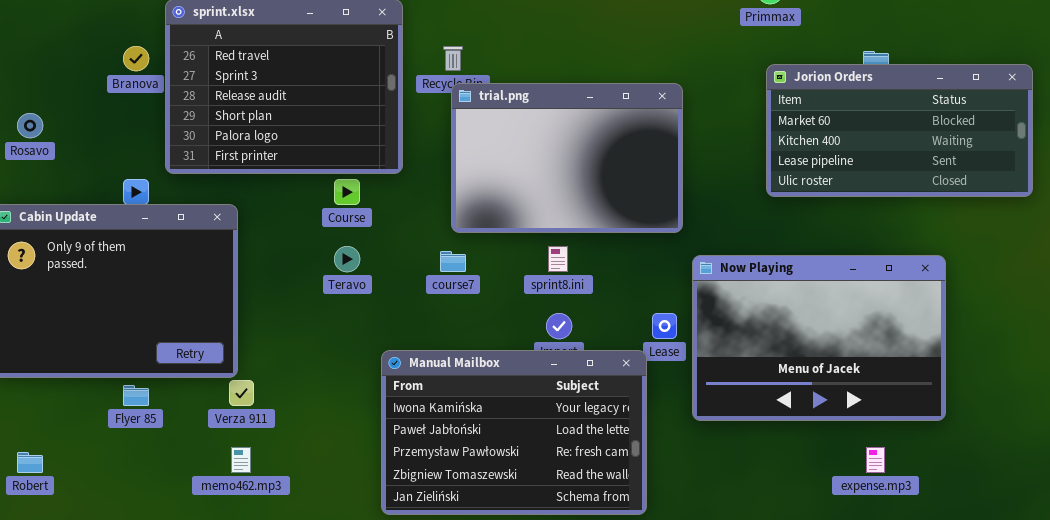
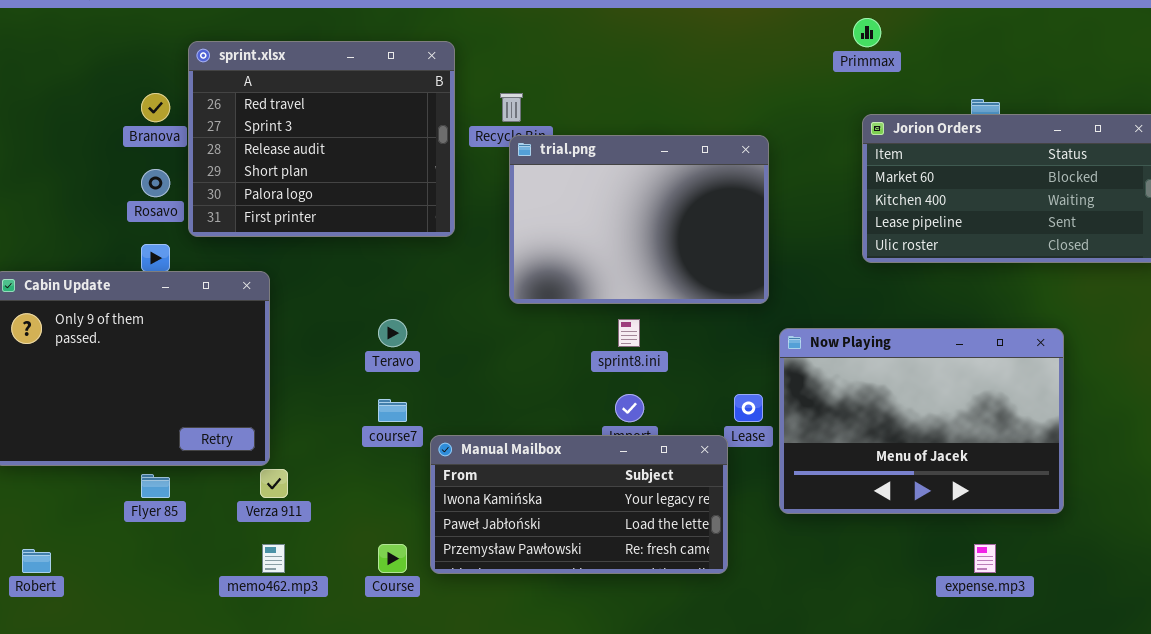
Rosavo: [17,113,43,138] -> [141,169,170,197], moved
Course: [334,179,360,205] -> [378,544,407,573], moved
course7: [440,251,466,272] -> [378,399,407,422], moved
Manual Mailbox: [381,350,647,515] -> [430,435,728,574], resized

